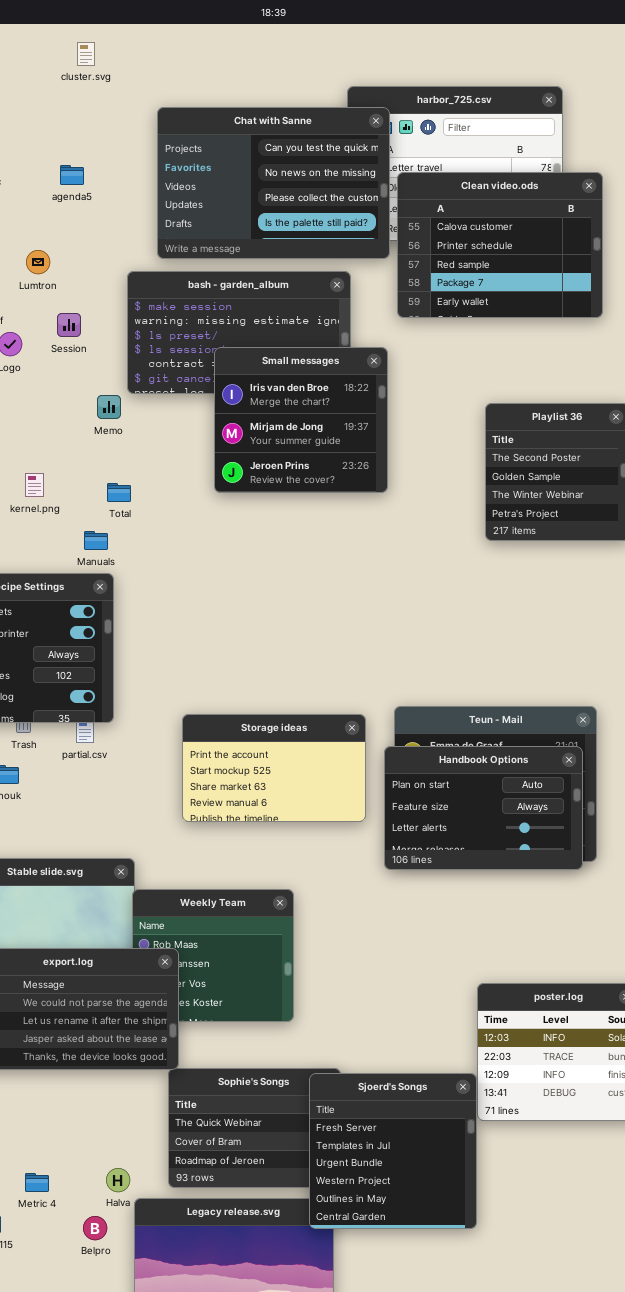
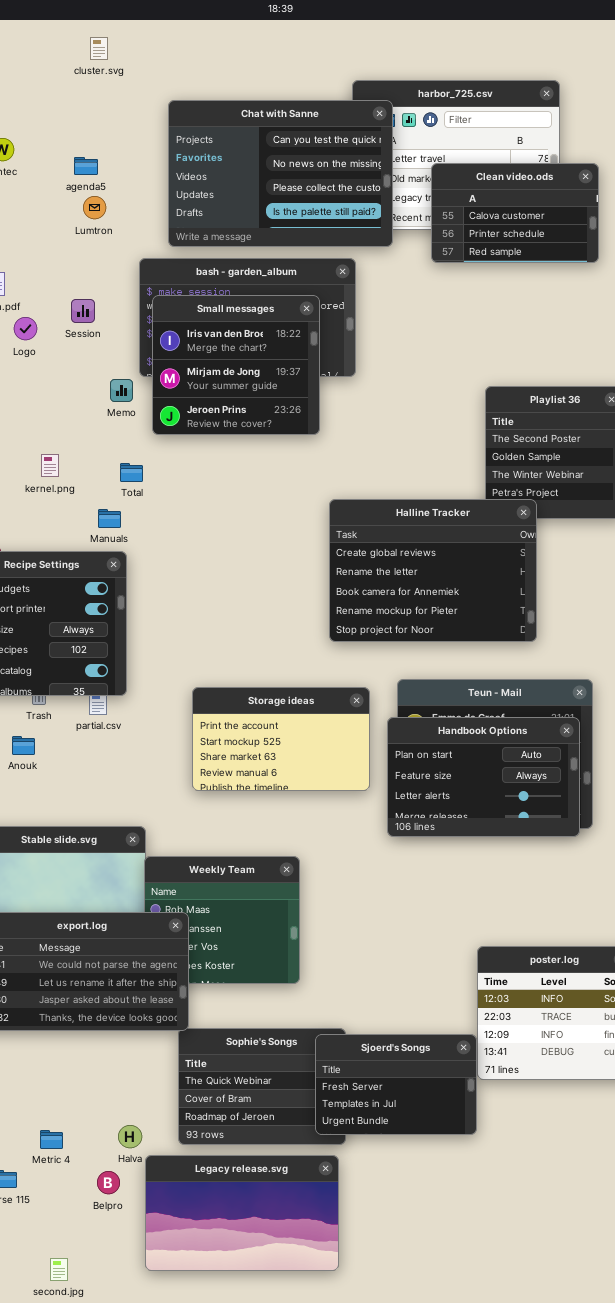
Clean video.ods: [397,172,603,318] -> [431,163,599,263], resized
Lumtron: [26,250,50,274] -> [83,196,106,219], moved
Small messages: [214,347,388,493] -> [152,295,320,435], moved
Halline Tracker: none -> [329,499,537,642], opened
Sjoerd's Songs: [309,1073,477,1229] -> [315,1034,477,1135], resized

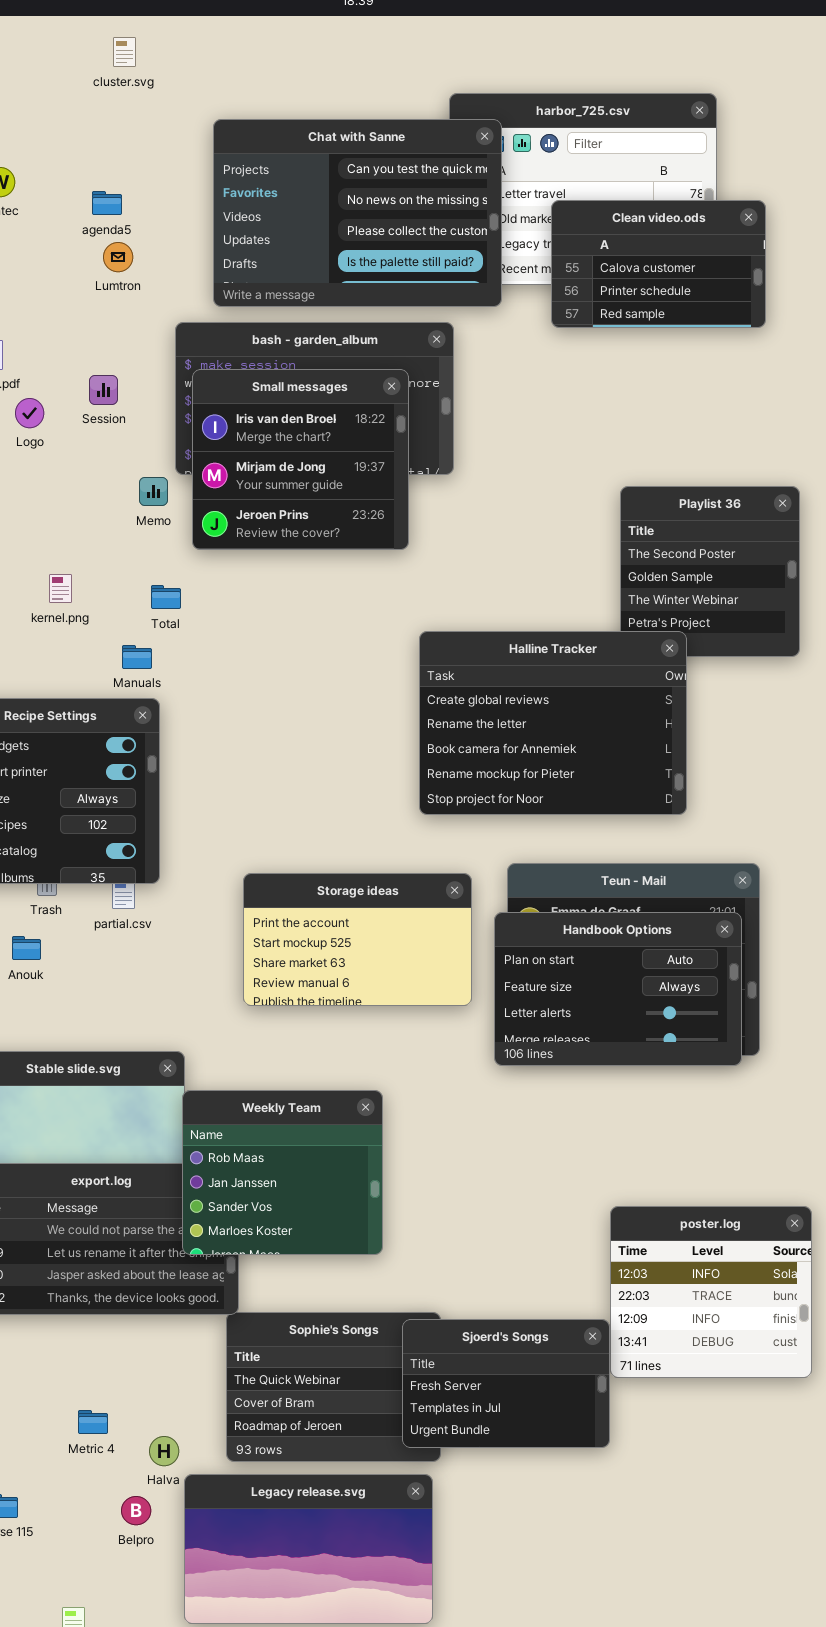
Weekly Team: [144,856,300,984] -> [182,1090,383,1255], raised
Metric 4: [40,1130,63,1149] -> [78,1410,108,1434], moved

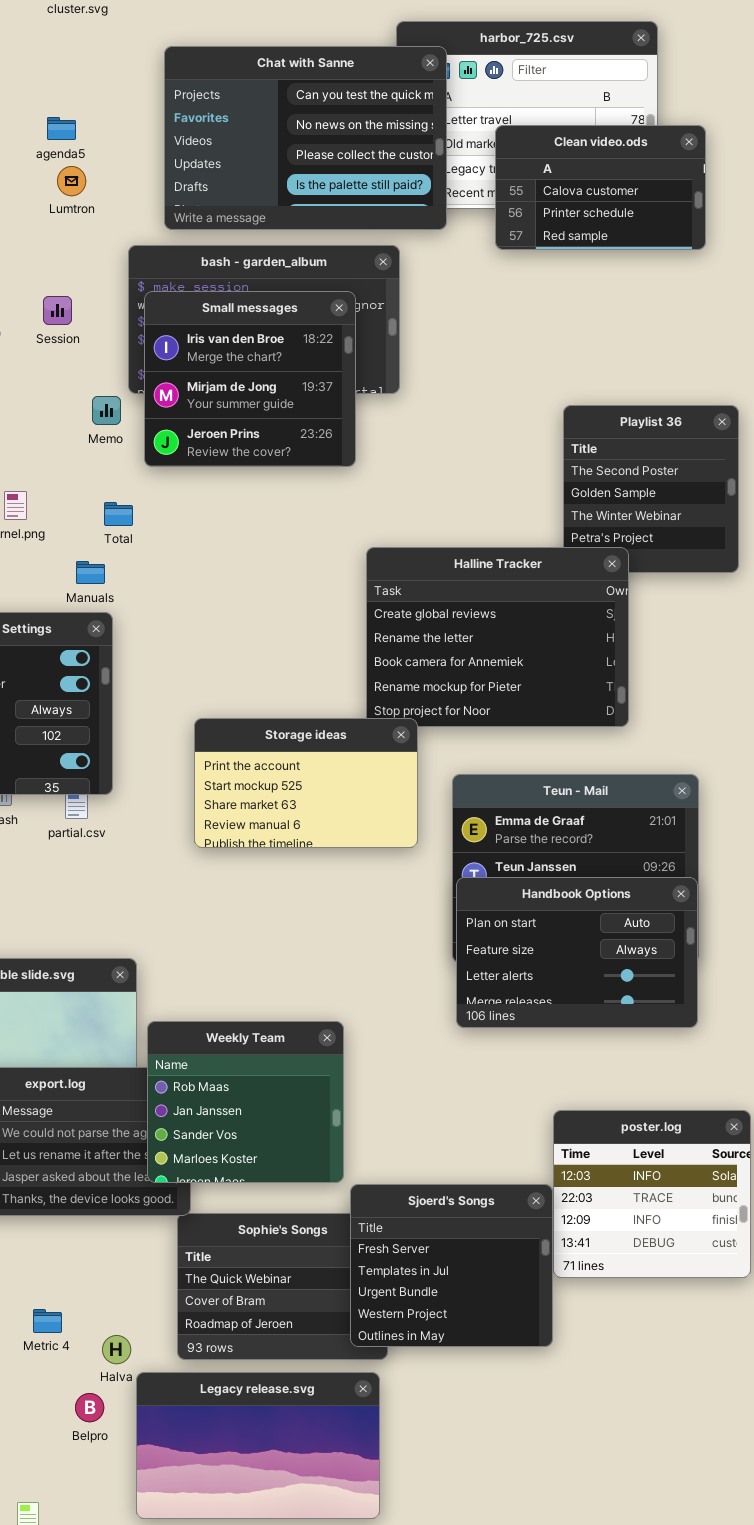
Storage ideas: [243,873,472,1006] -> [194,718,418,848], moved
Handbook Options: [494,912,742,1066] -> [456,877,698,1028], moved
Weekly Team: [182,1090,383,1255] -> [147,1021,344,1183], moved
Sjoerd's Songs: [402,1319,610,1448] -> [350,1184,553,1347], resized

